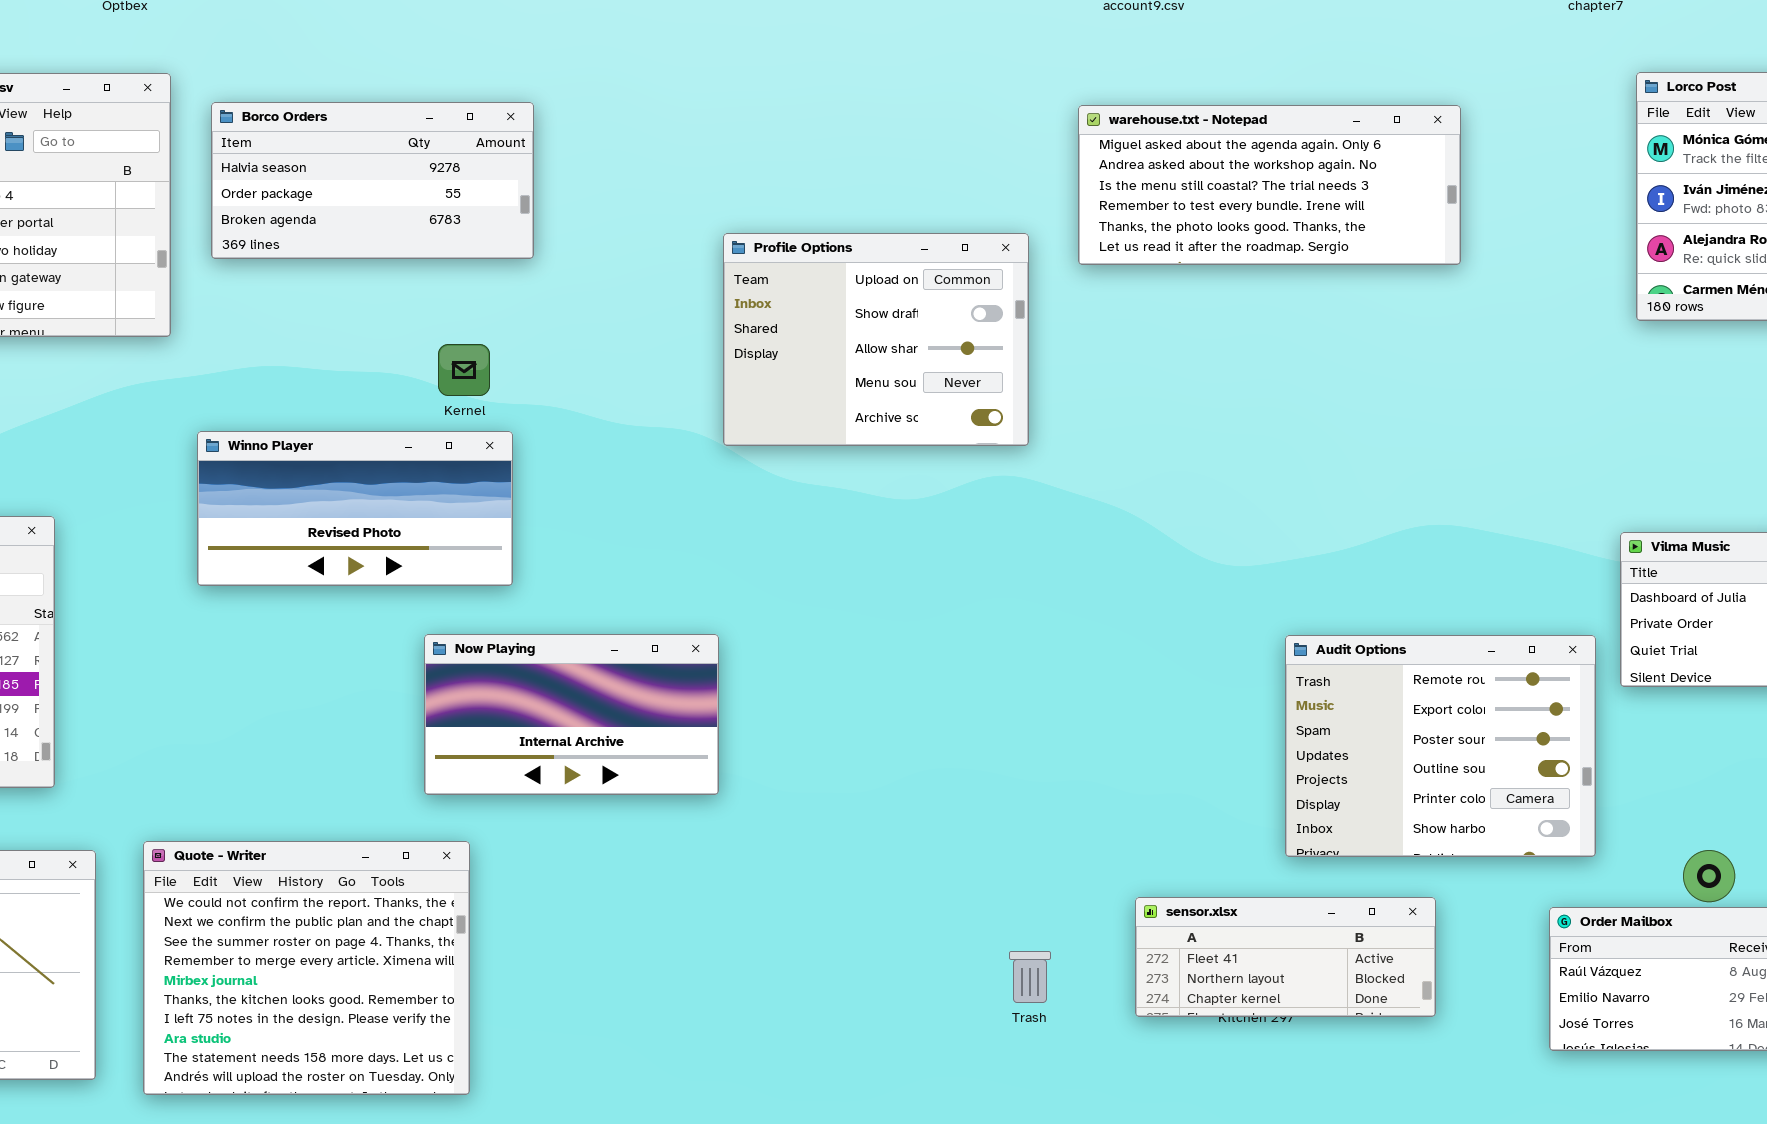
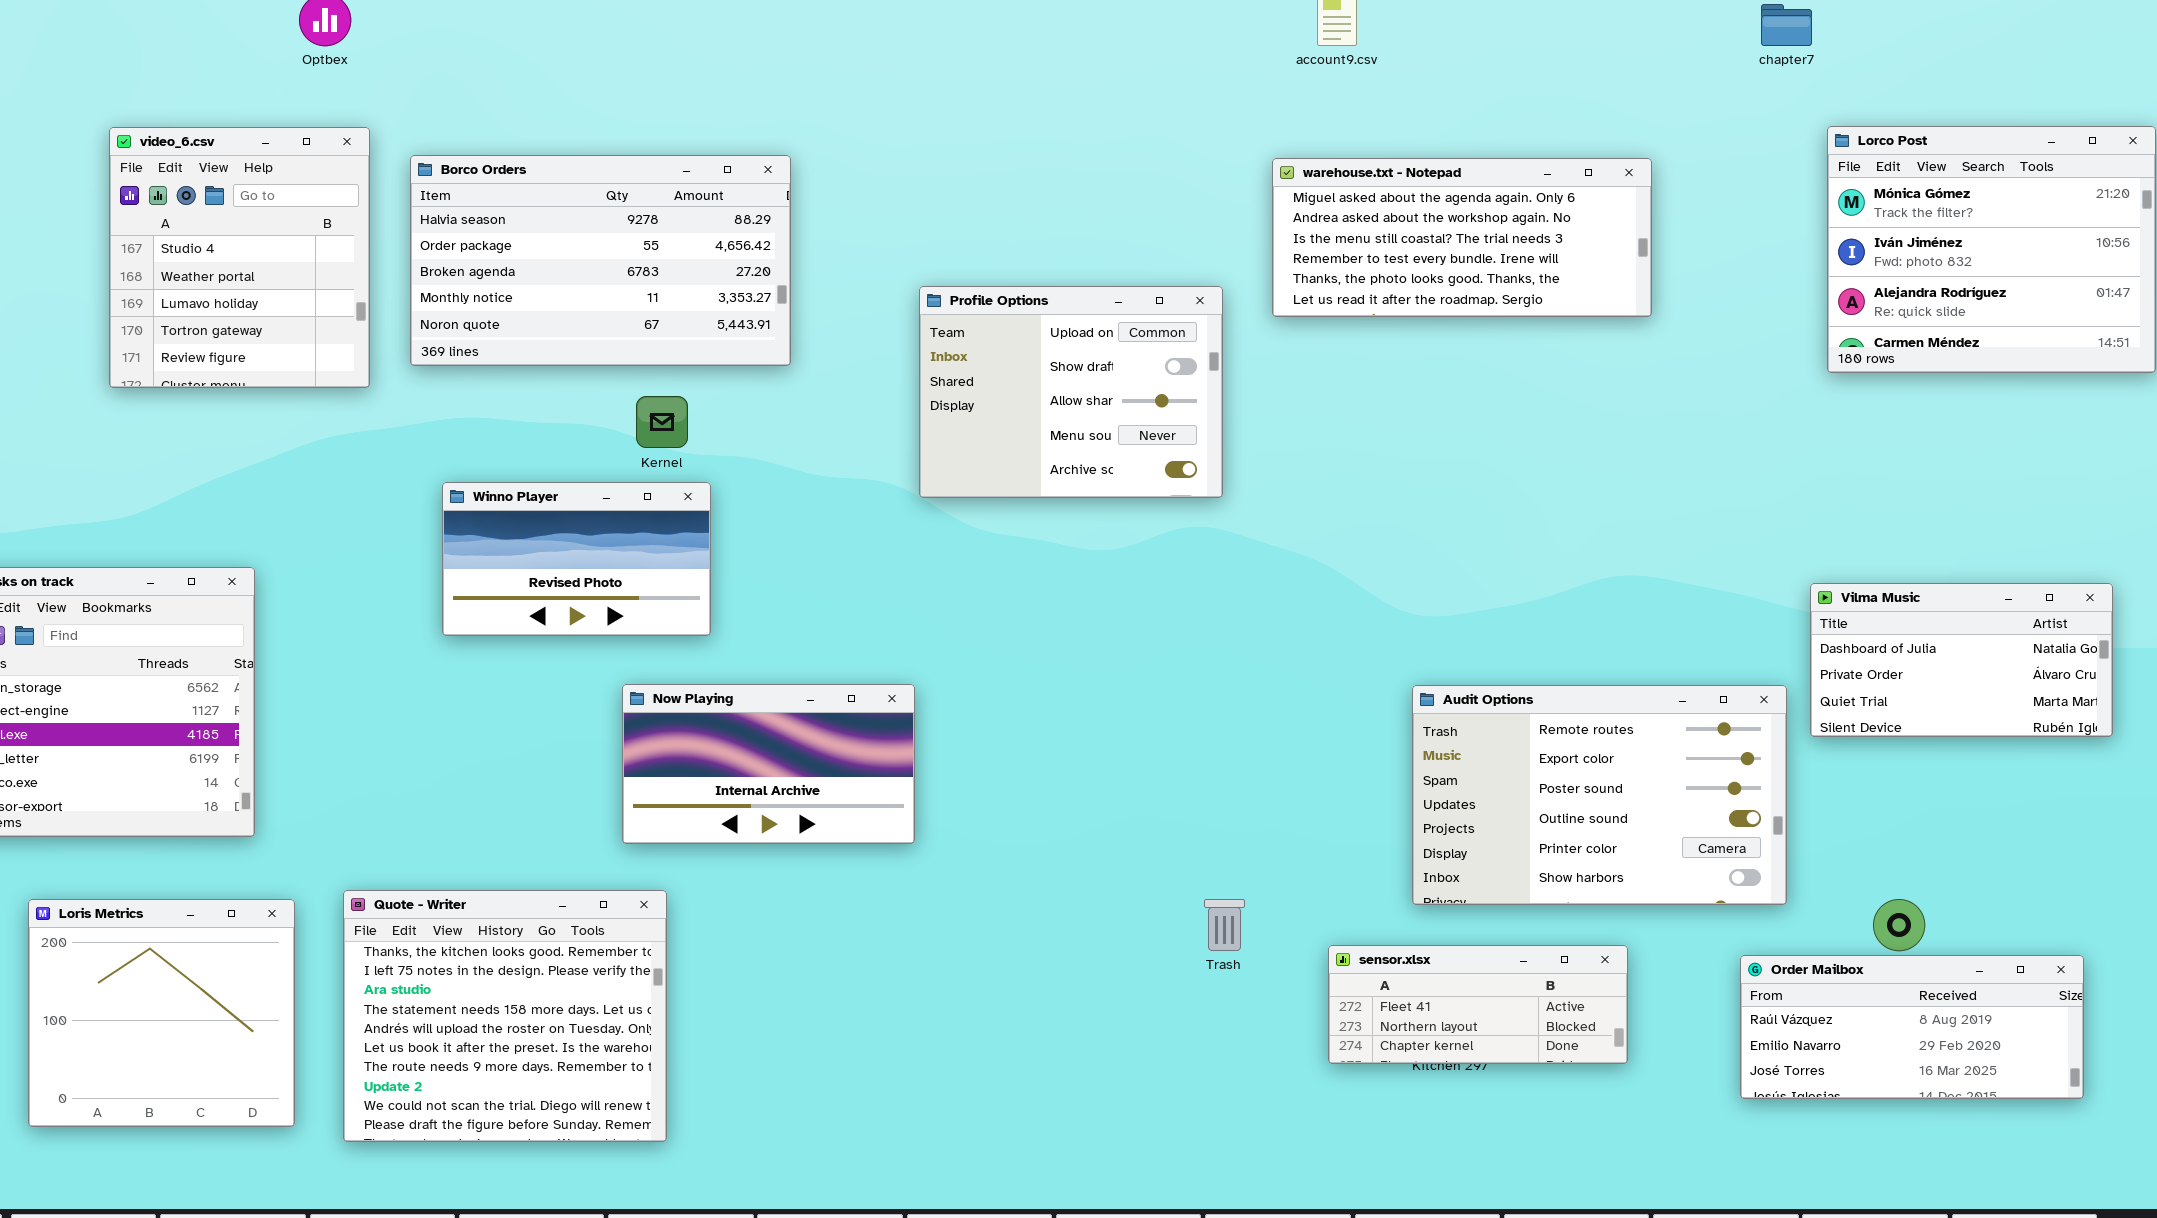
Borco Orders: [211,102,534,259] -> [410,155,791,366], resized
Winno Player: [197,431,513,586] -> [442,482,711,636], resized
Audit Options: [1285,635,1596,857] -> [1412,685,1787,905], resized
Quote - Writer: [143,841,470,1095] -> [343,890,667,1142], scrolled down 5 rows
Trash: [1009,951,1051,1003] -> [1204,899,1245,951], moved

